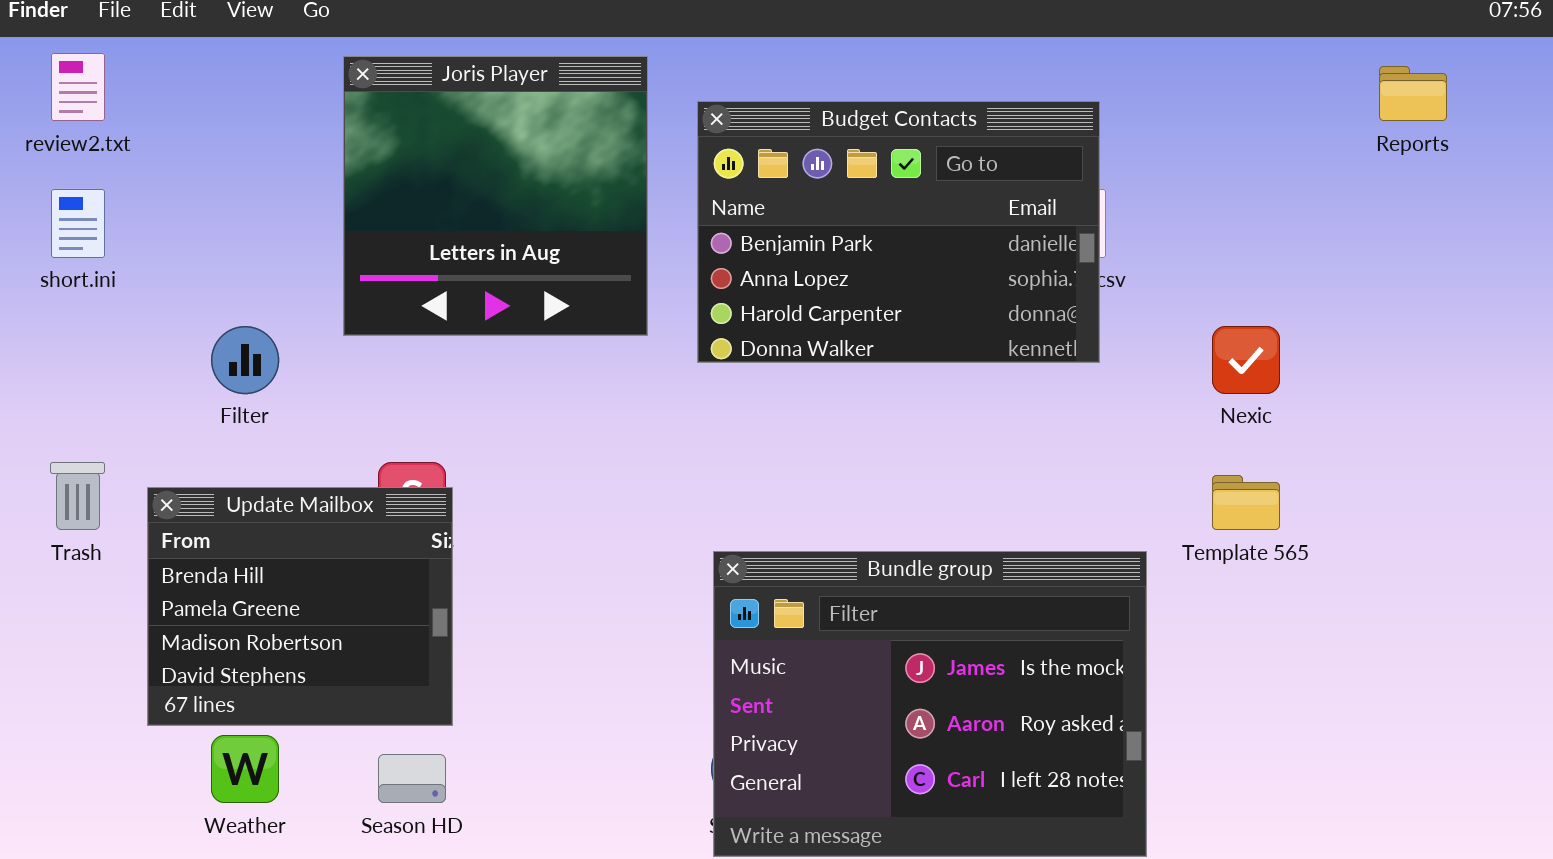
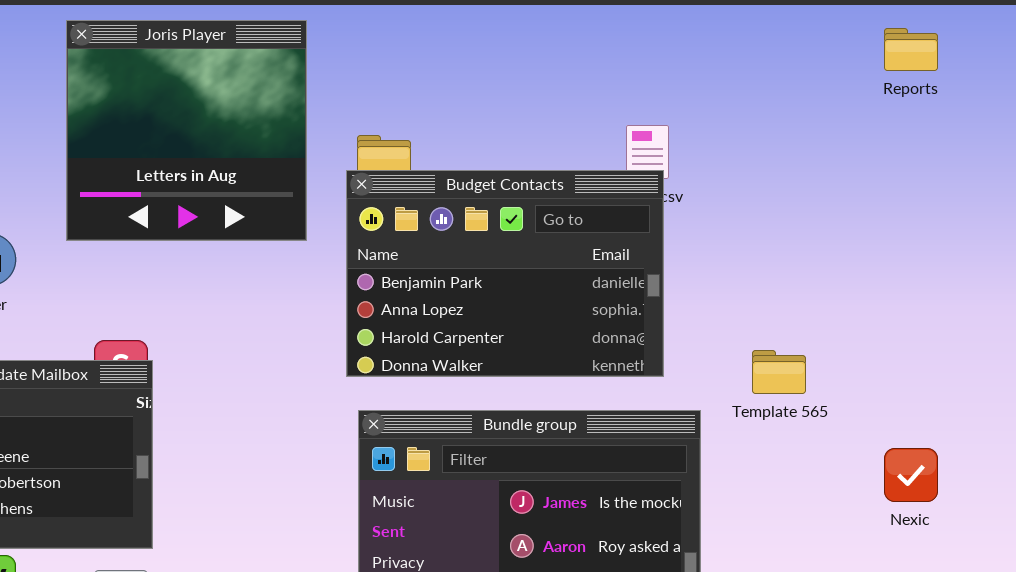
Budget Contacts: [697,101,1100,363] -> [346,170,664,377], moved
Nexic: [1212,326,1280,394] -> [884,448,938,502], moved

